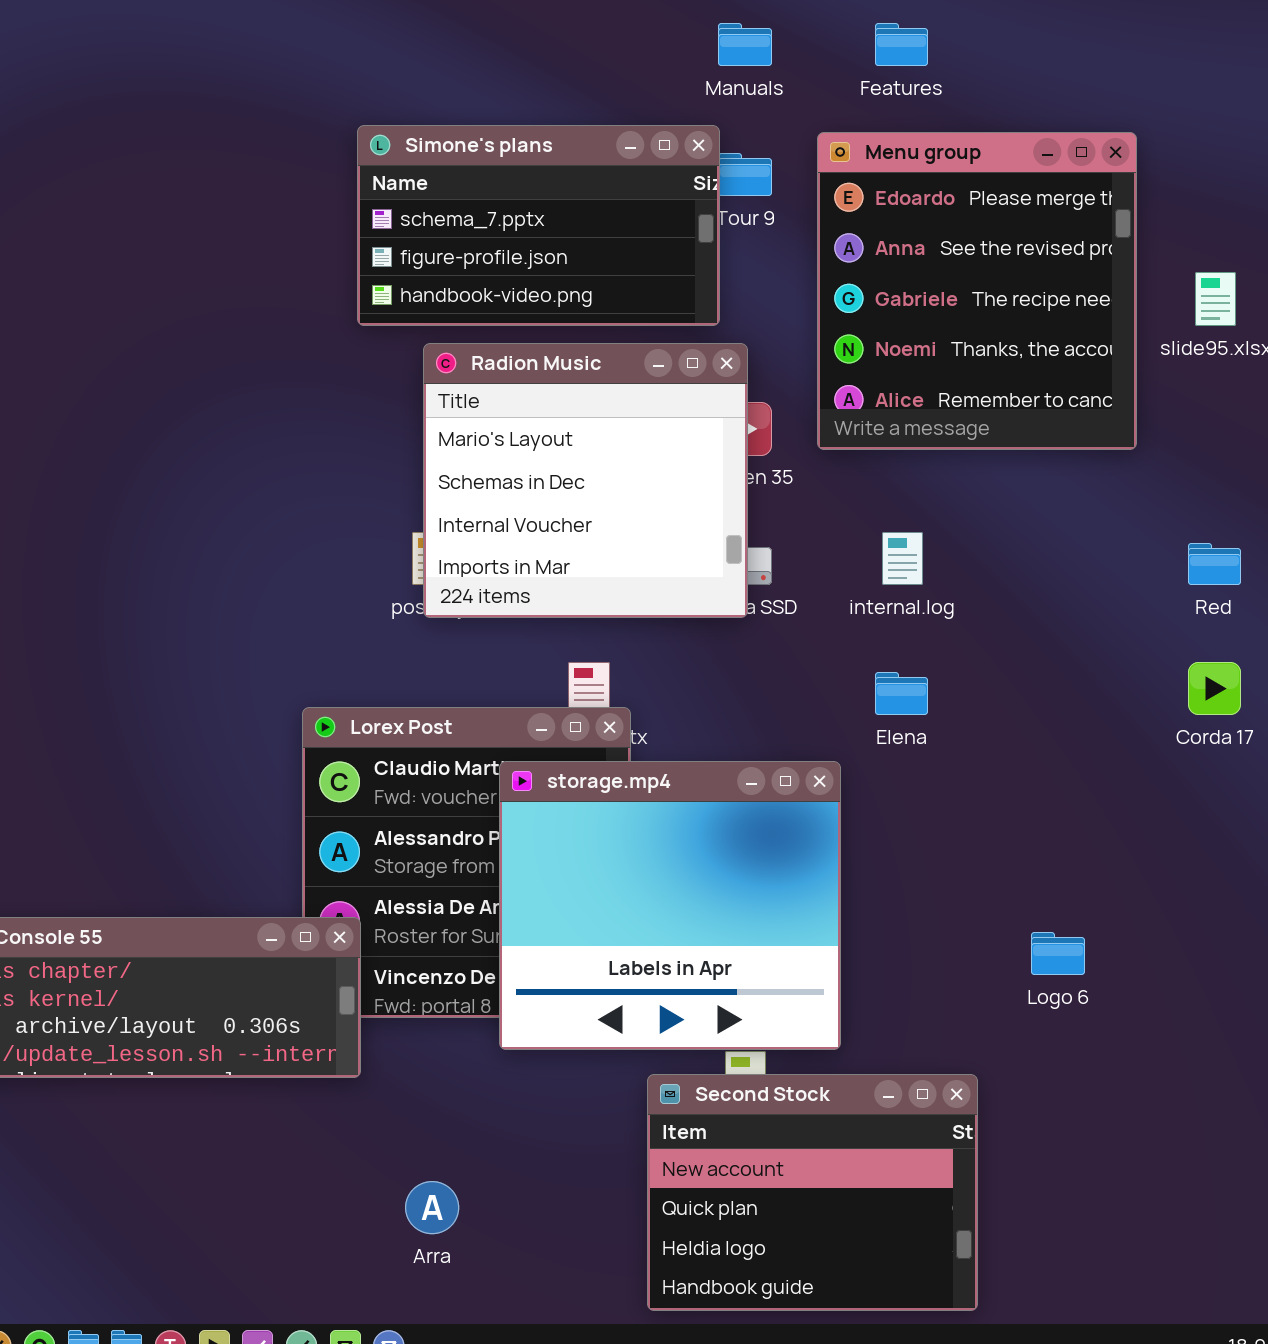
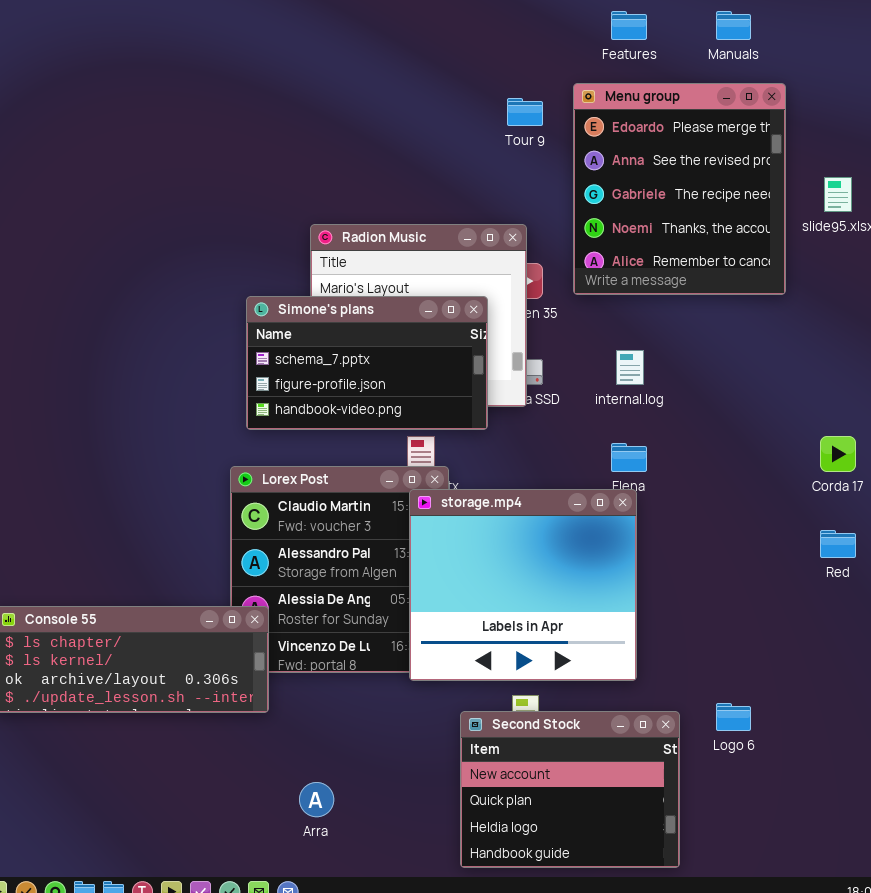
Manuals: [718,23,772,66] -> [716,11,751,40], moved
Simone's plans: [357,125,720,326] -> [246,296,488,430], moved
Red: [1188,543,1241,585] -> [820,530,856,558], moved
storage.mp4: [499,761,841,1050] -> [409,489,637,681], moved
Logo 6: [1031,932,1085,975] -> [716,703,751,731], moved

